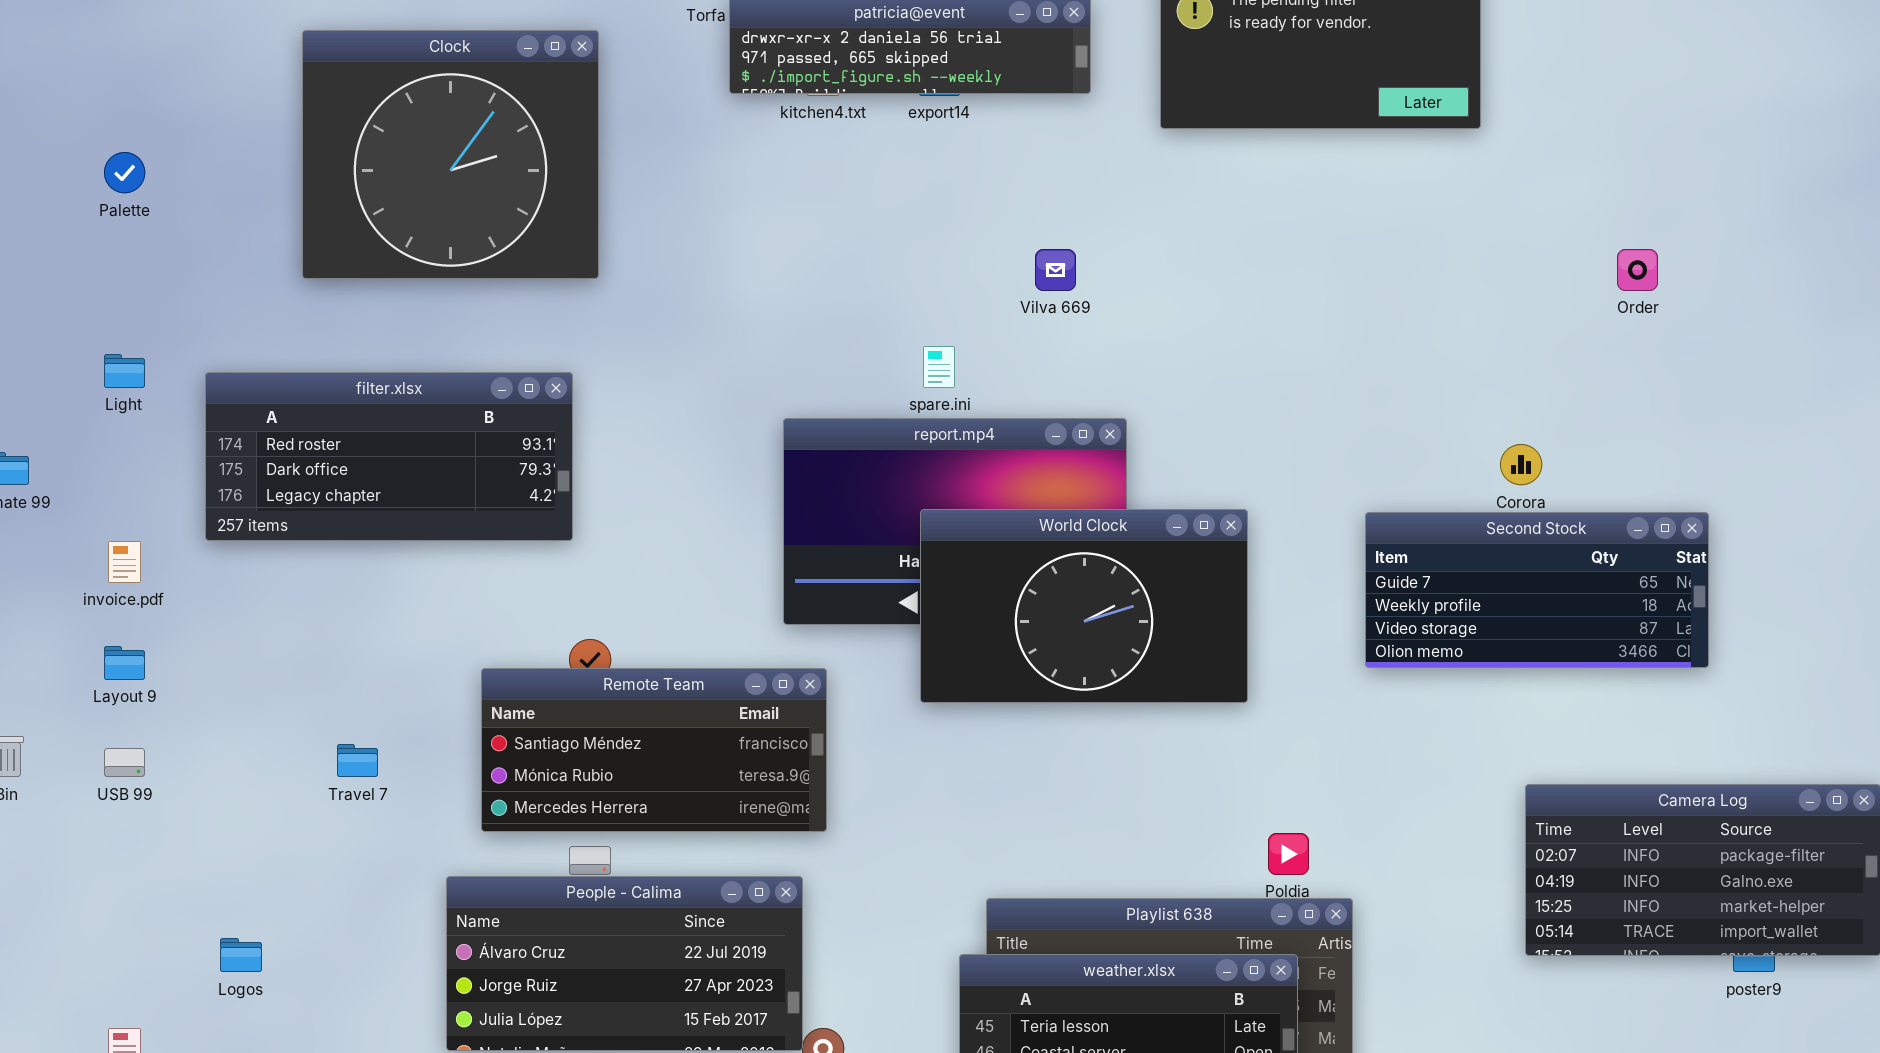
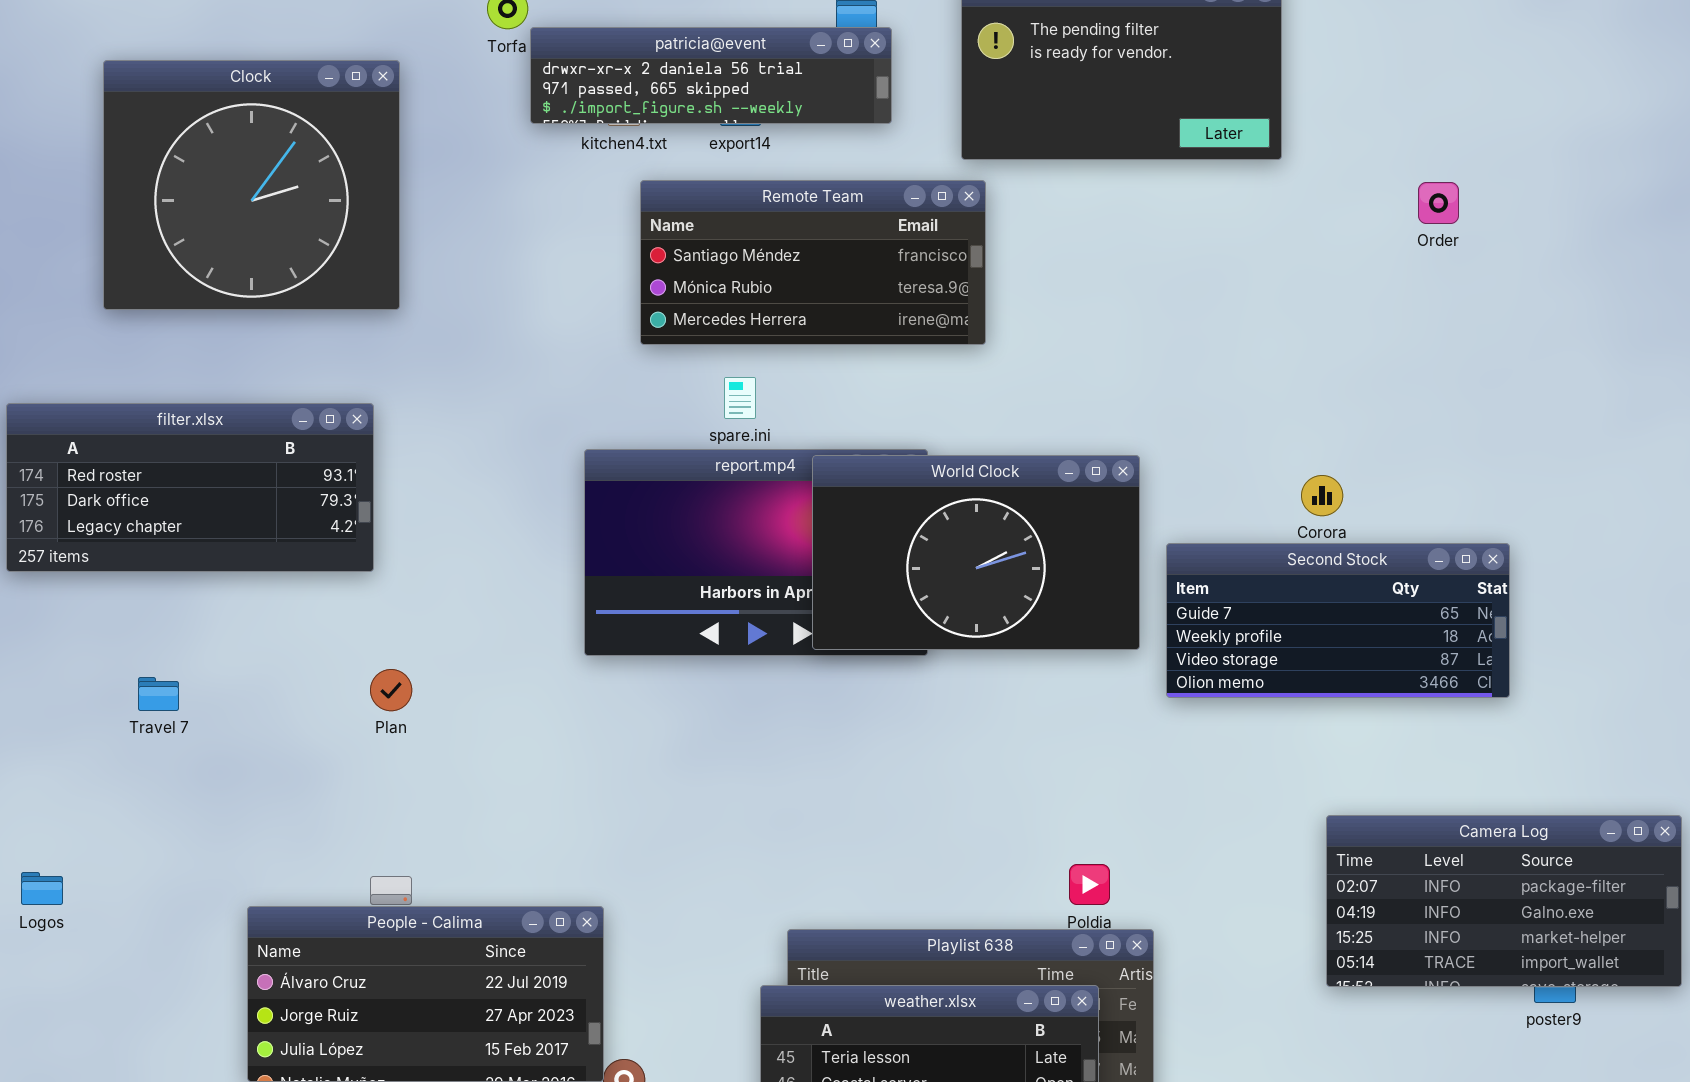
Order: [1617,249,1658,291] -> [1418,182,1459,224], moved
World Clock: [920,509,1248,703] -> [812,455,1140,650], moved
Remote Team: [481,668,827,832] -> [640,180,986,345], moved
Travel 7: [337,744,378,777] -> [138,677,179,711], moved
Logos: [220,938,262,972] -> [21,872,63,905], moved

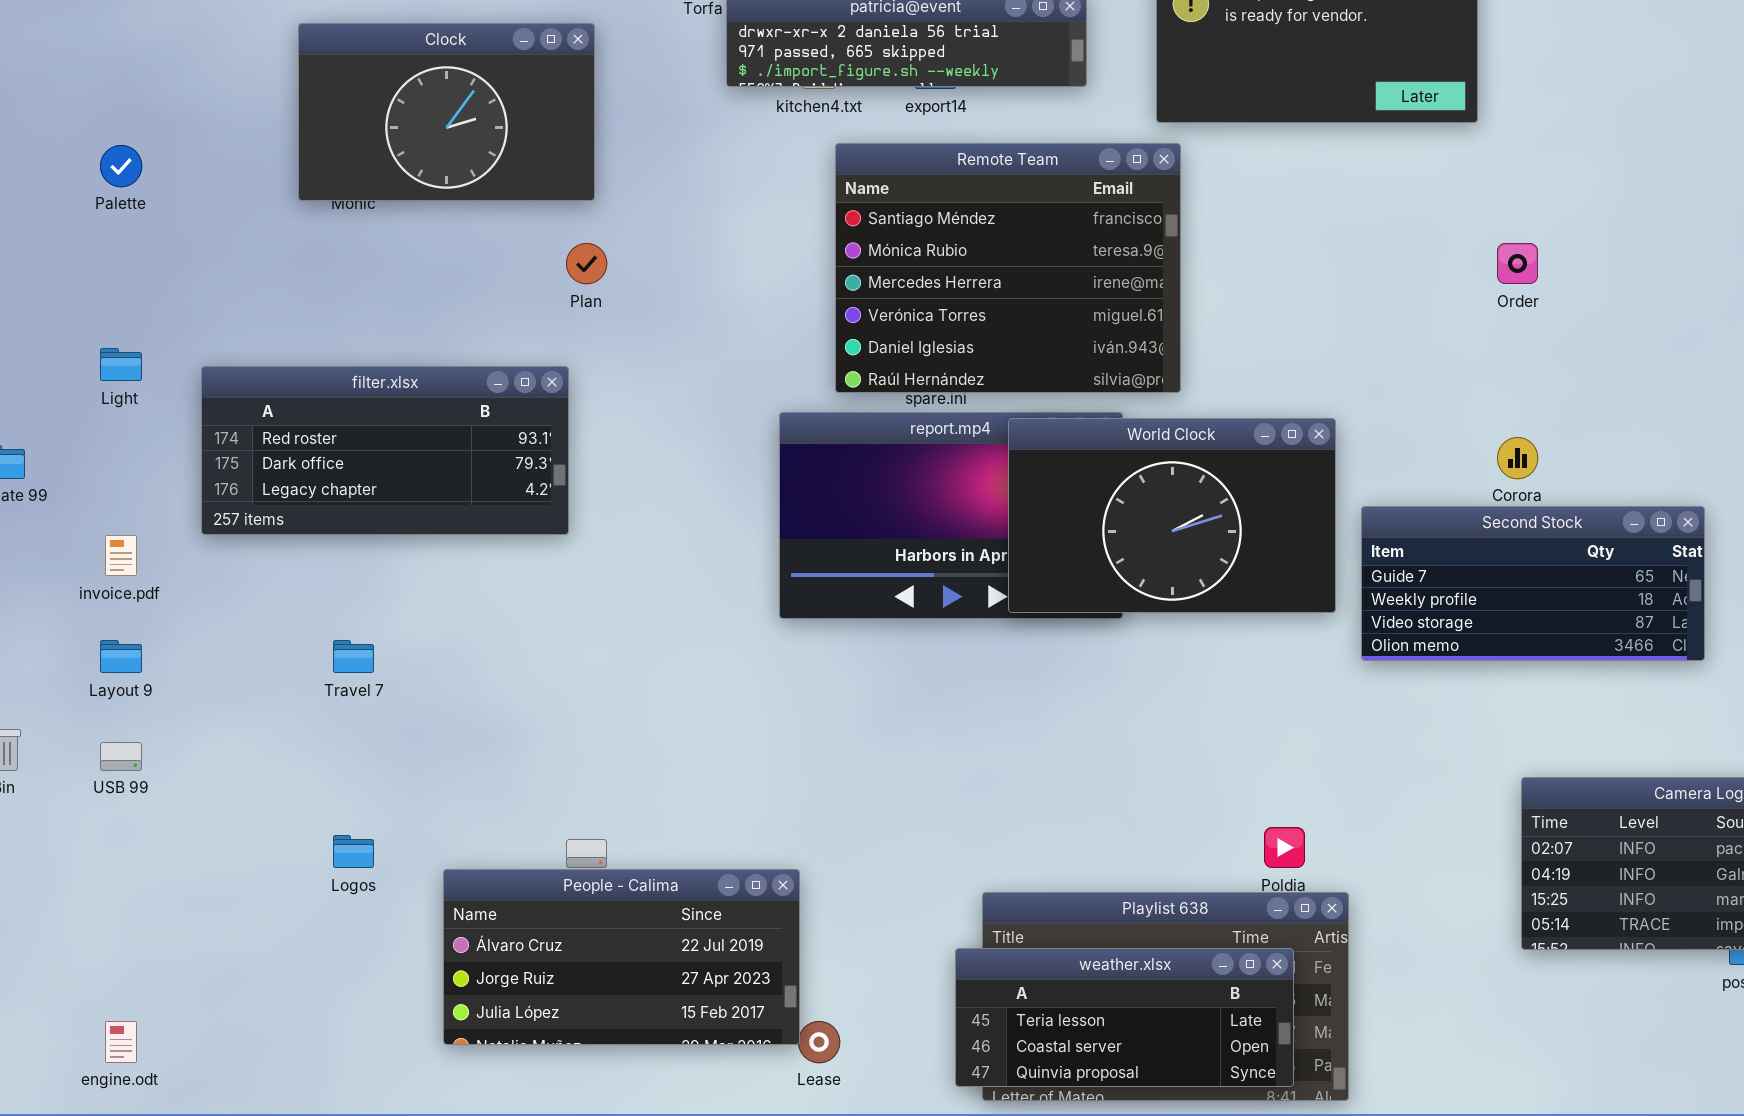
Clock: [103,60,400,310] -> [298,23,595,201], resized
Remote Team: [640,180,986,345] -> [835,143,1181,393], resized
Order: [1418,182,1459,224] -> [1497,243,1538,284], moved
Plan: [370,669,412,711] -> [566,243,607,284], moved
Logos: [21,872,63,905] -> [333,835,374,868], moved

